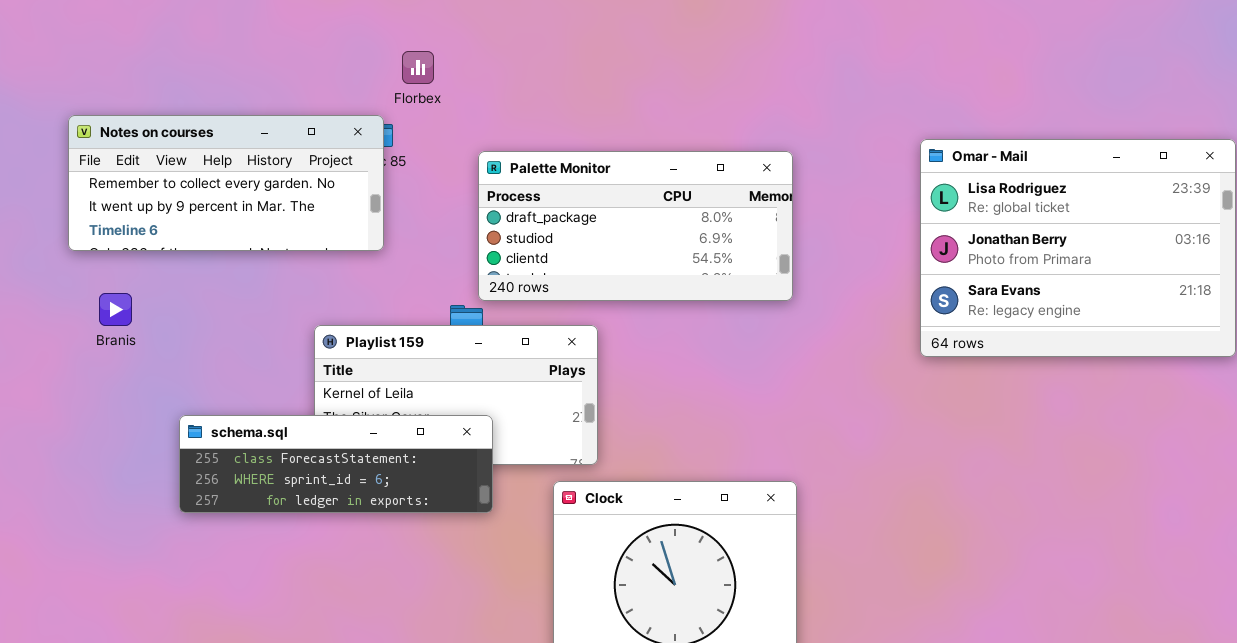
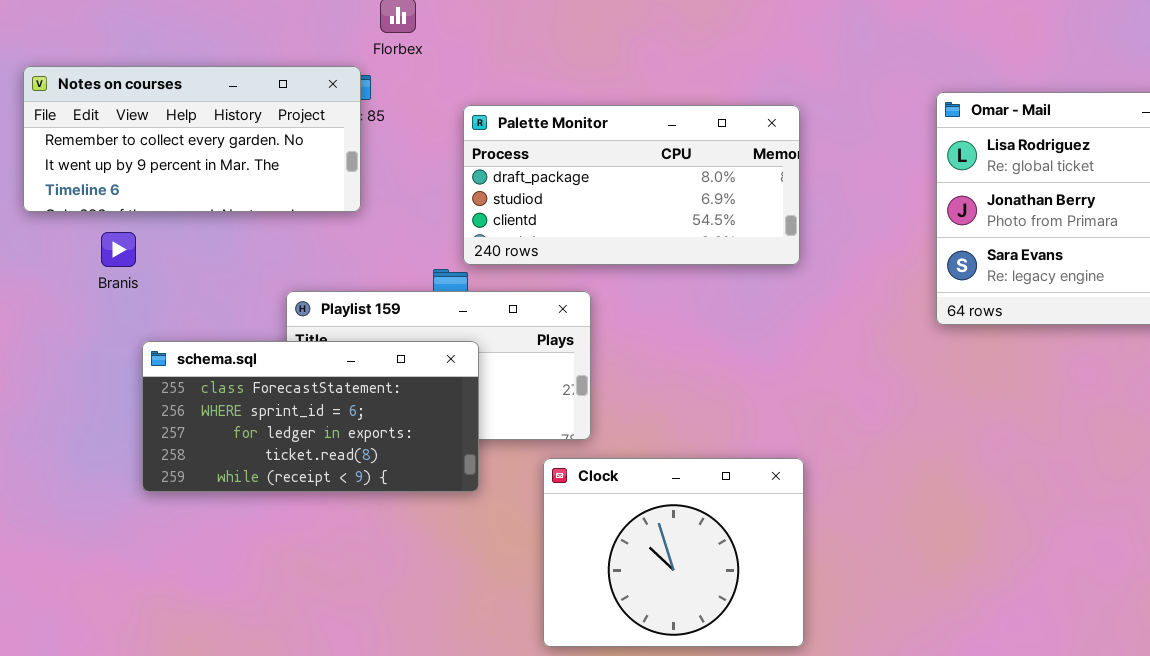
Branis: [99,293,132,326] -> [101,232,136,267], moved
schema.sql: [179,415,493,513] -> [142,341,479,492], resized

